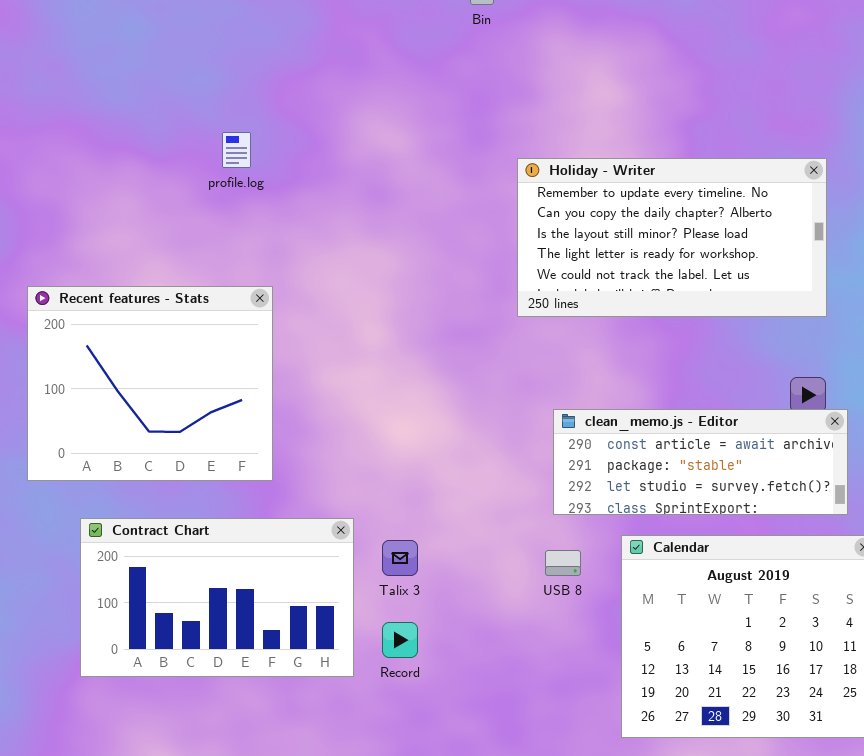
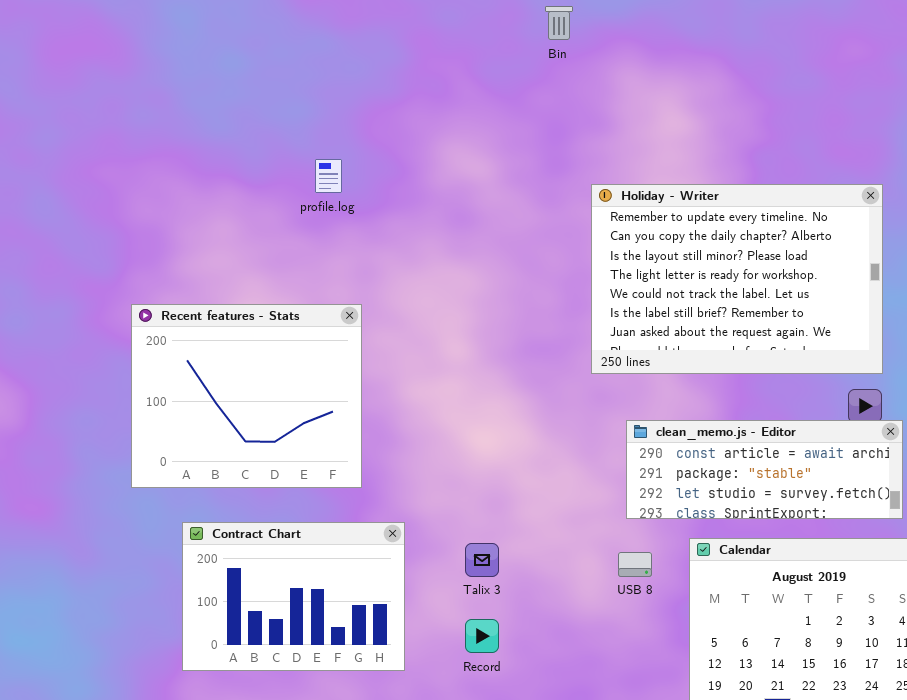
Holiday - Writer: [517,158,827,317] -> [591,184,883,374], resized
Contract Chart: [80,518,354,677] -> [182,522,405,671], resized

